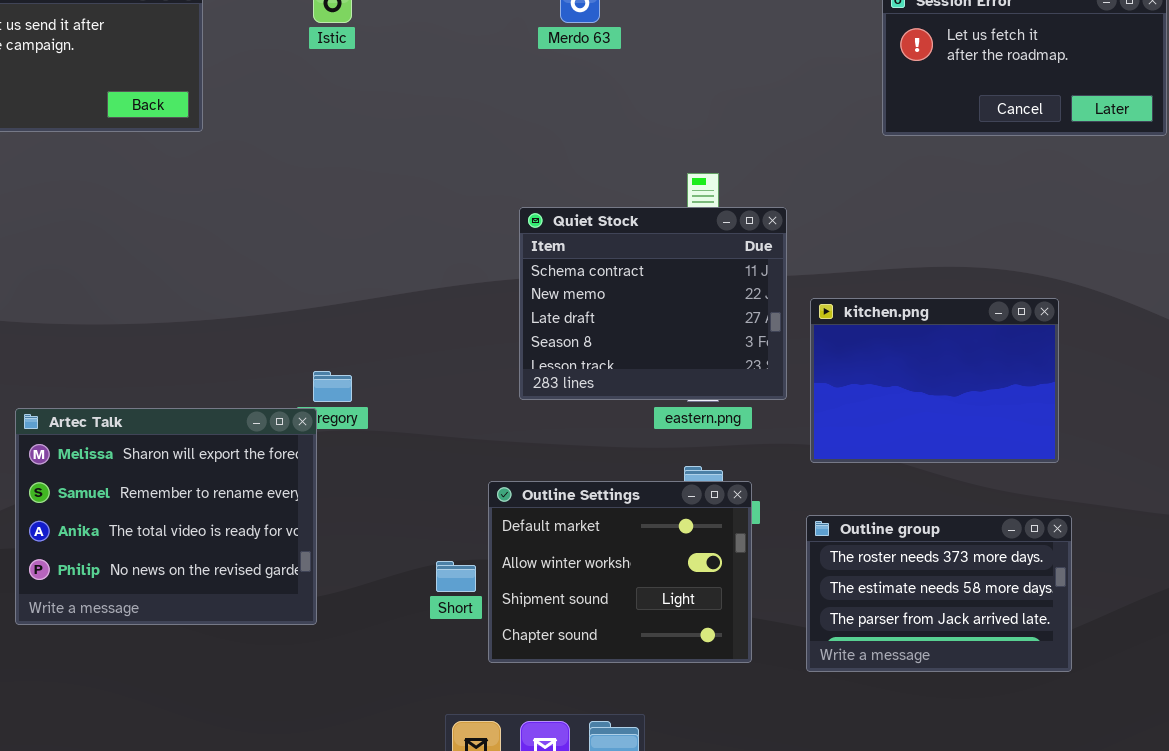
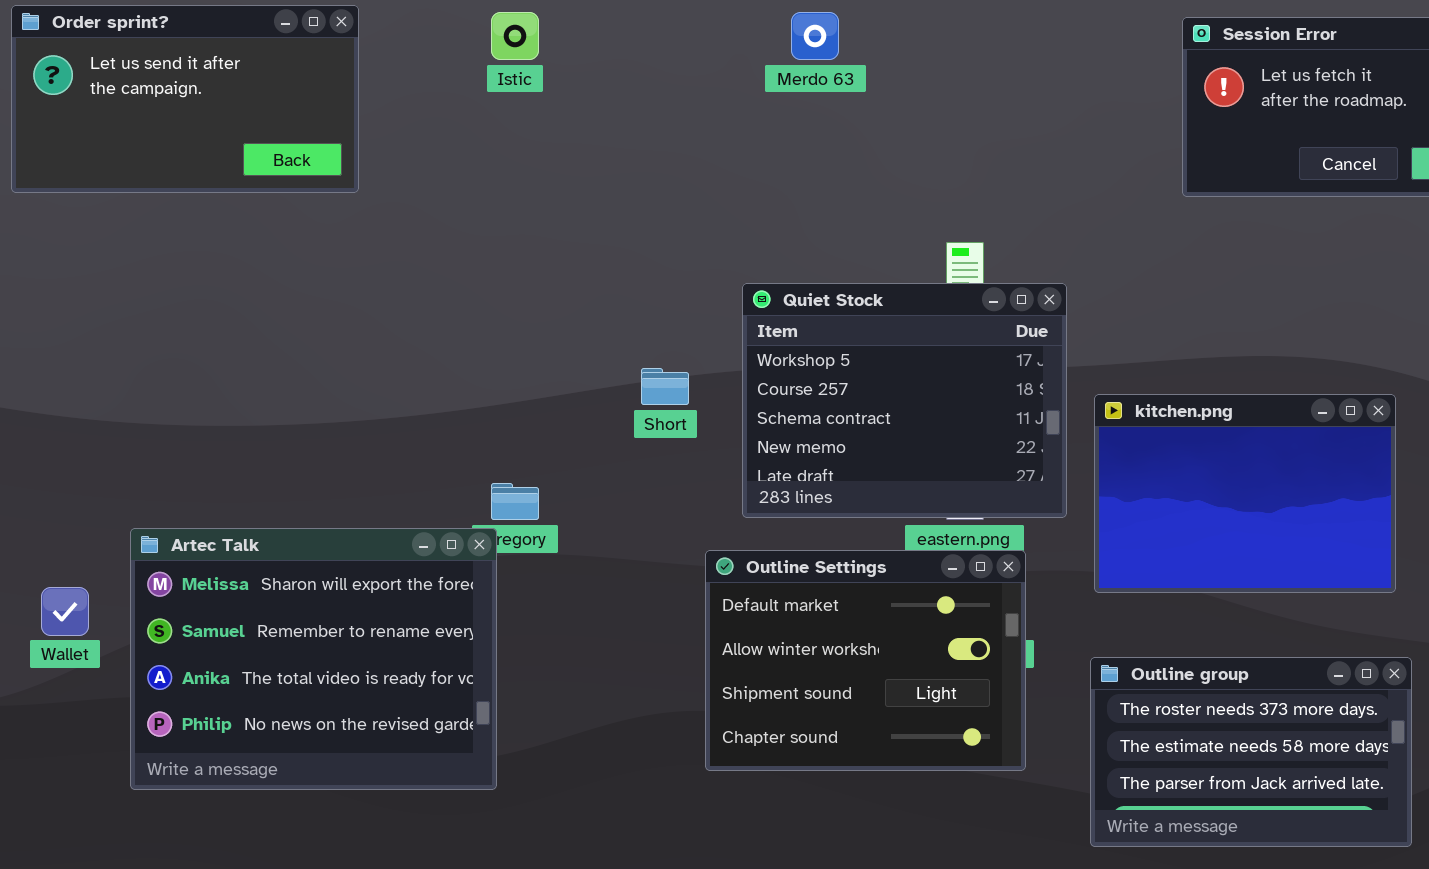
Quiet Stock: [519,207,787,400] -> [742,283,1067,518], scrolled up 2 rows
Outline Settings: [488,481,752,663] -> [705,550,1026,771], moved
Short: [436,561,476,592] -> [641,368,689,405], moved

